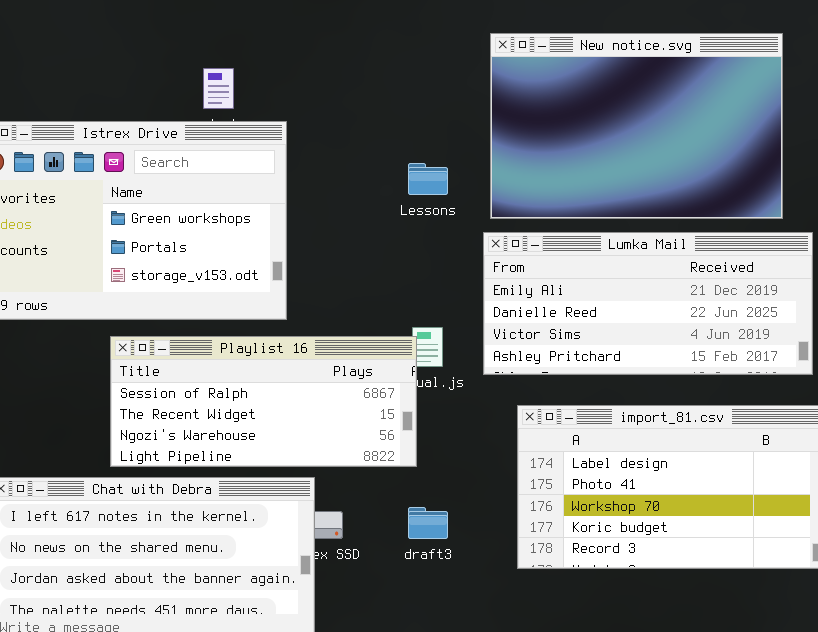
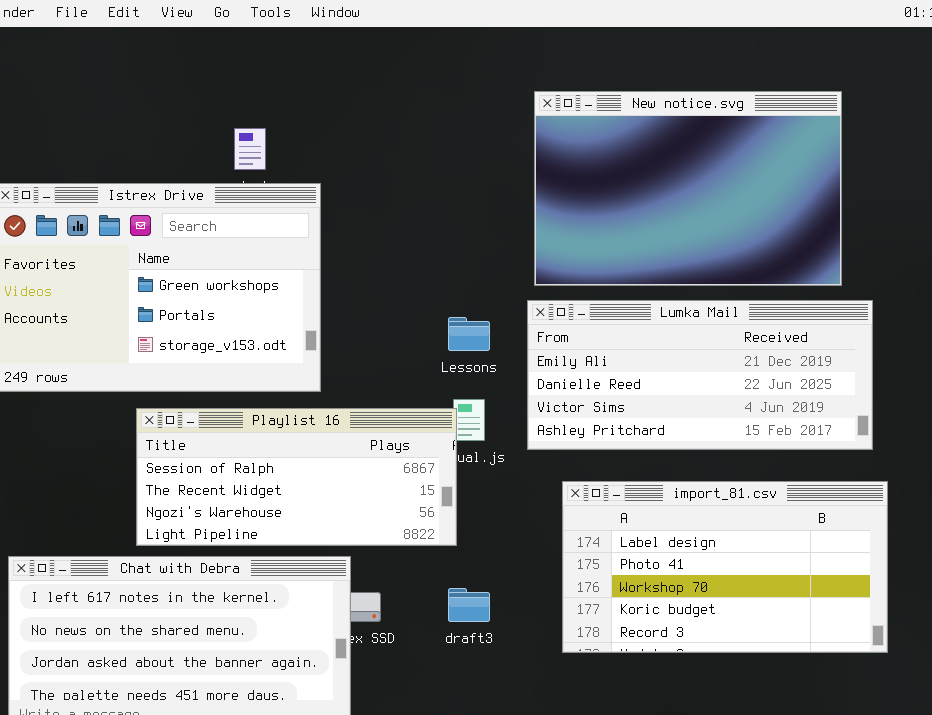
Lessons: [408,163,448,195] -> [448,317,490,351], moved

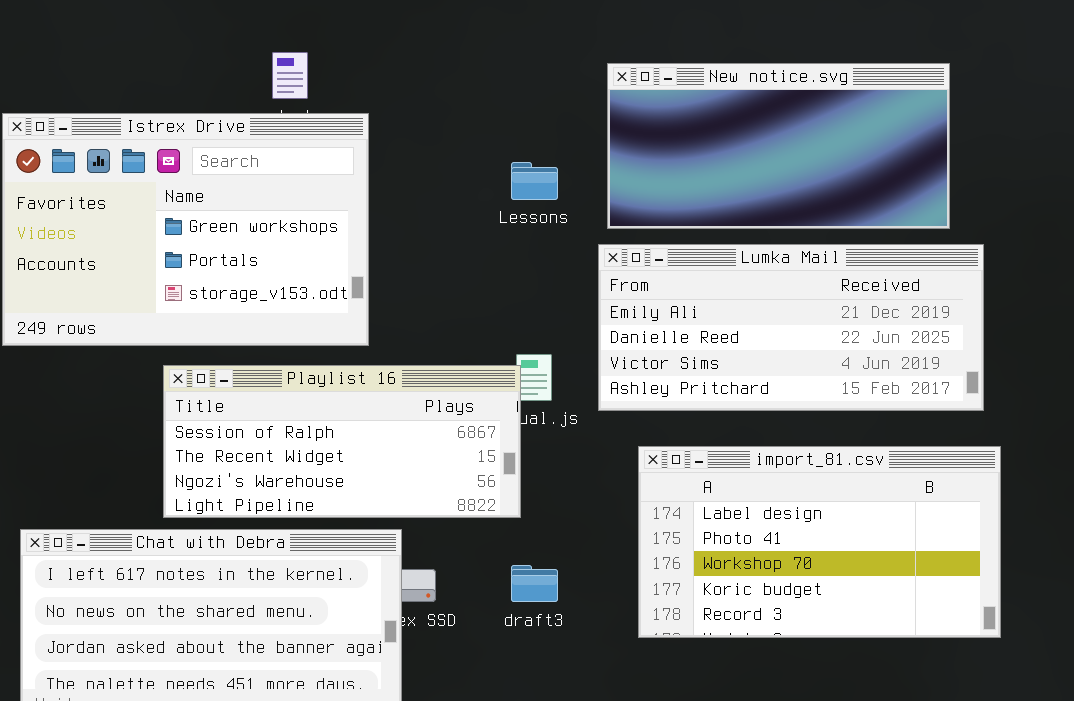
New notice.svg: [534,91,842,286] -> [607,63,950,229], resized
Lessons: [448,317,490,351] -> [511,162,558,200], moved

